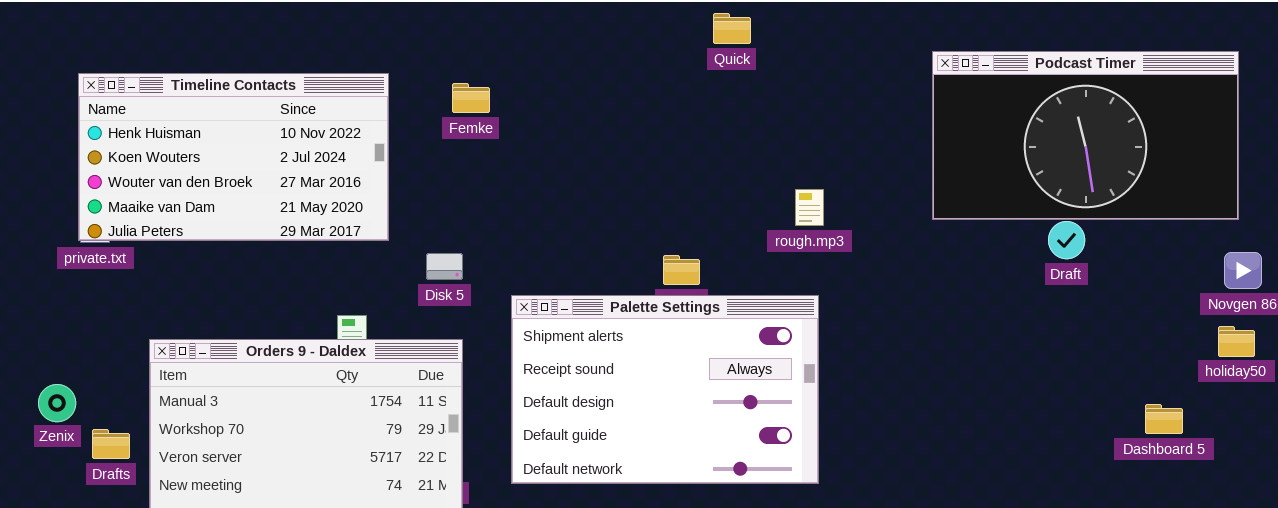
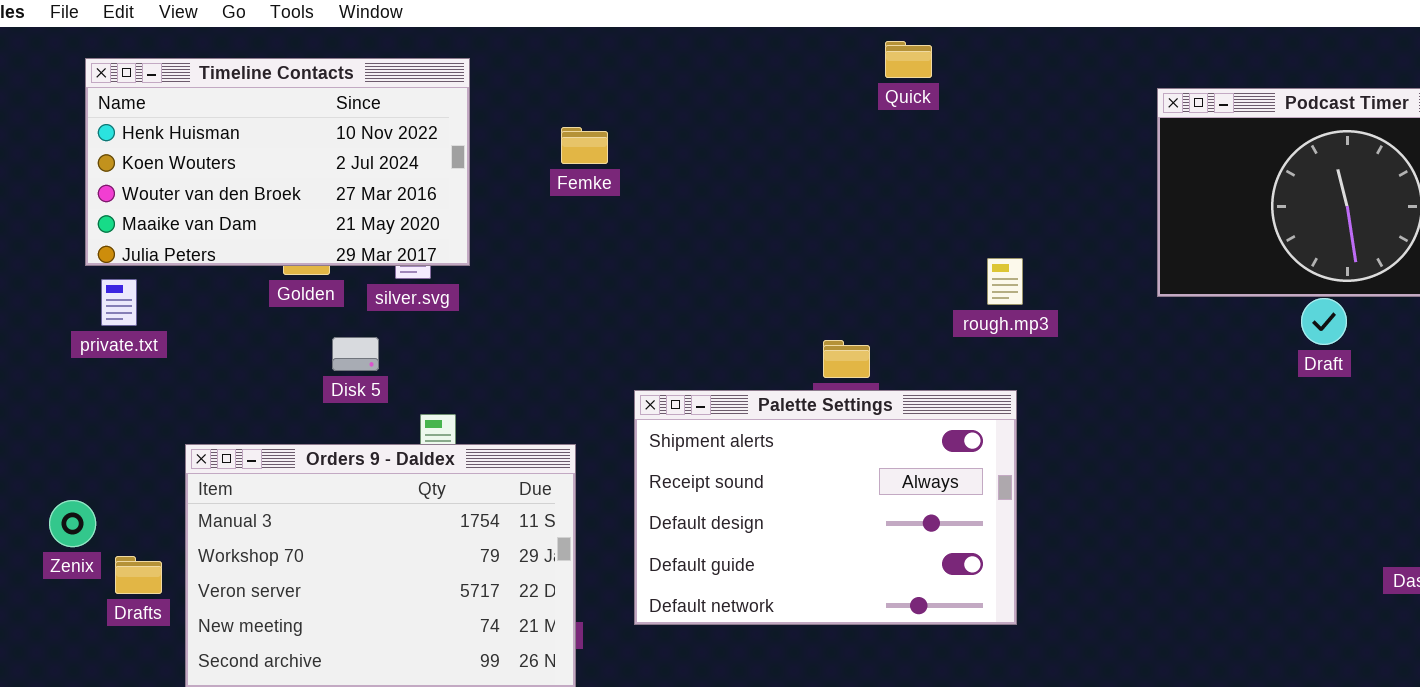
Timeline Contacts: [78,73,389,241] -> [85,58,470,266], moved
Disk 5: [426,253,463,280] -> [332,337,379,371], moved

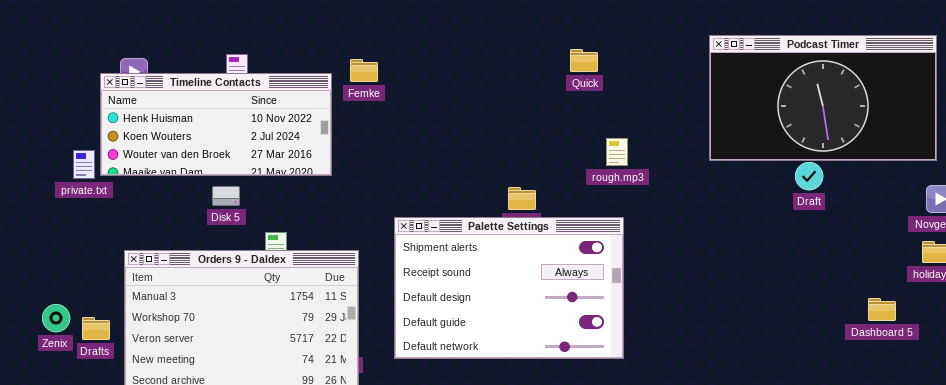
Quick: [885,41,932,78] -> [570,49,598,72], moved
Timeline Contacts: [85,58,470,266] -> [100,73,332,176], moved, resized
Zenix: [49,500,96,547] -> [42,304,70,332], moved

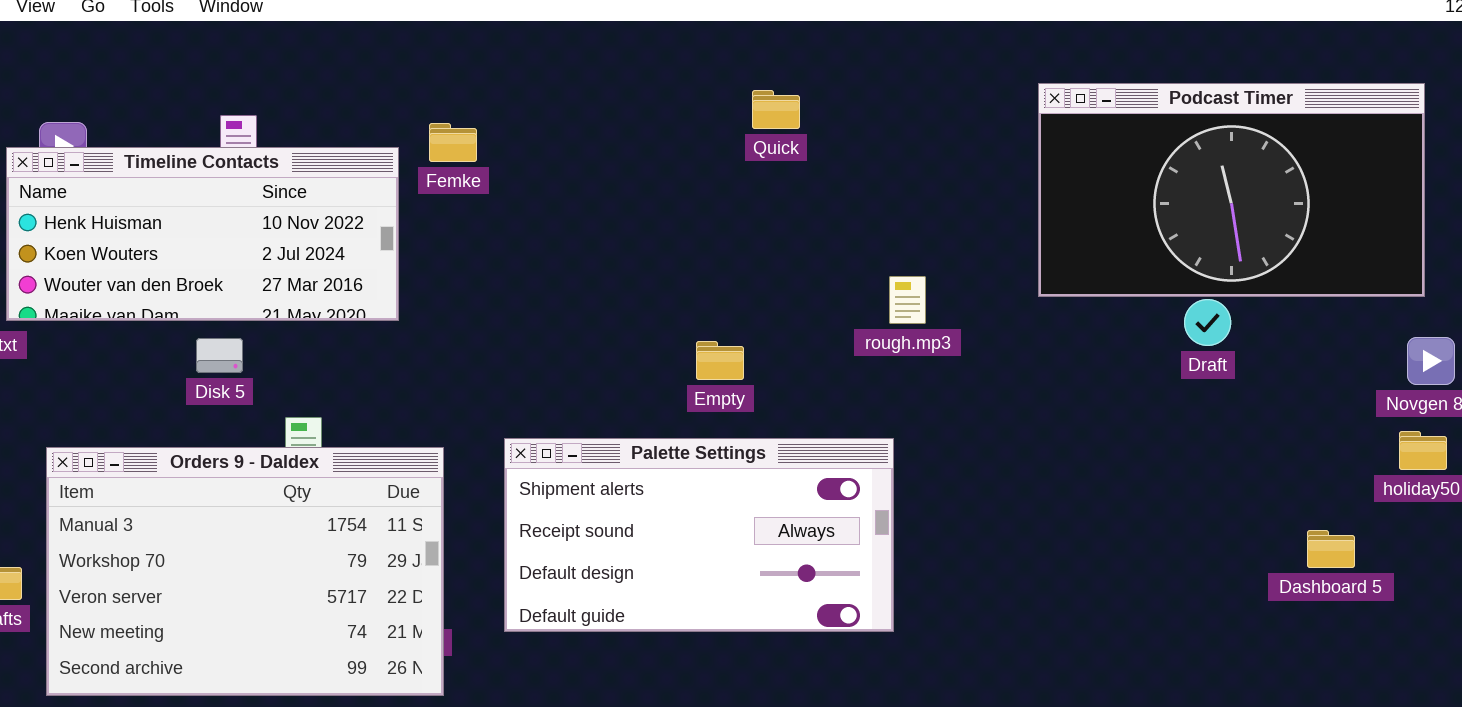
Quick: [570,49,598,72] -> [752,90,800,129], moved
rough.mp3: [606,138,628,166] -> [889,276,926,324], moved
Palette Settings: [394,217,624,359] -> [504,438,894,632], resized

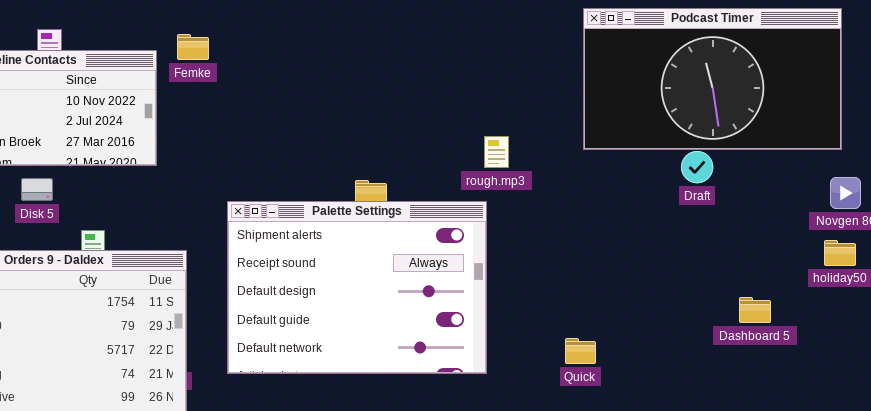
Quick: [752,90,800,129] -> [565,338,596,364], moved
Palette Settings: [504,438,894,632] -> [227,201,487,374], resized
Dashboard 5: [1307,530,1355,568] -> [739,297,771,323], moved

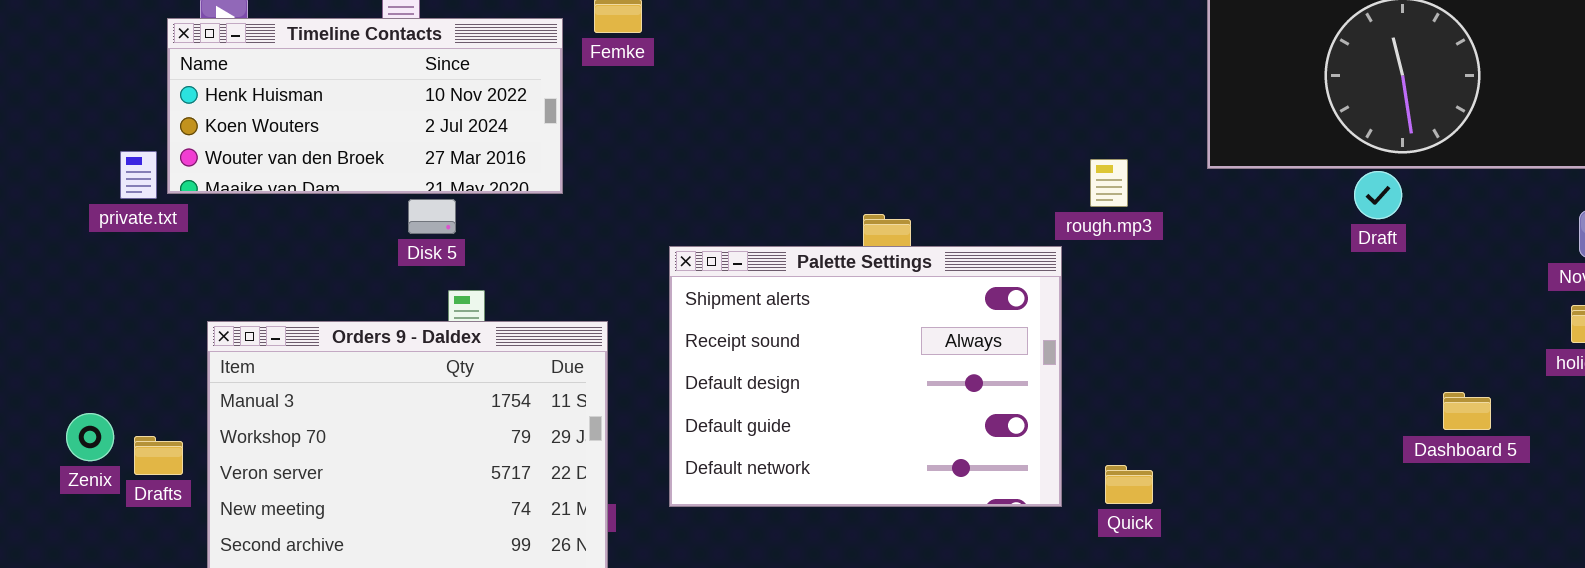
rough.mp3: [484,136,509,168] -> [1090,159,1128,207], moved
Disk 5: [21,178,53,201] -> [408,199,456,234], moved
Quick: [565,338,596,364] -> [1105,465,1153,504], moved

